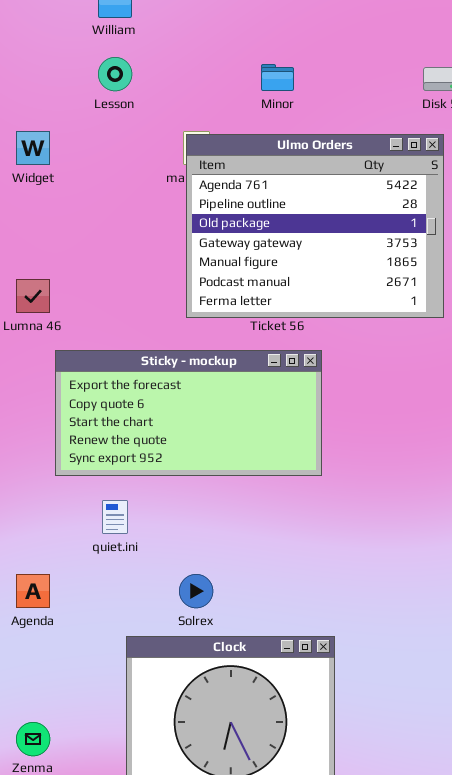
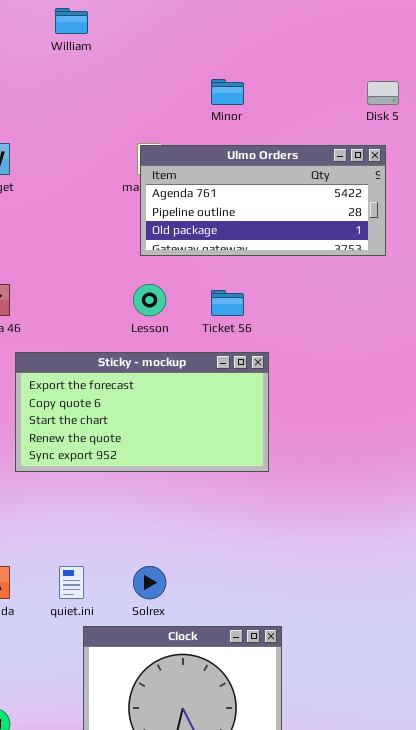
Lesson: [98,57,132,91] -> [133,284,166,316], moved
Ulmo Orders: [186,134,444,318] -> [140,145,386,256], resized
quiet.ini: [102,500,128,534] -> [59,566,84,599], moved

